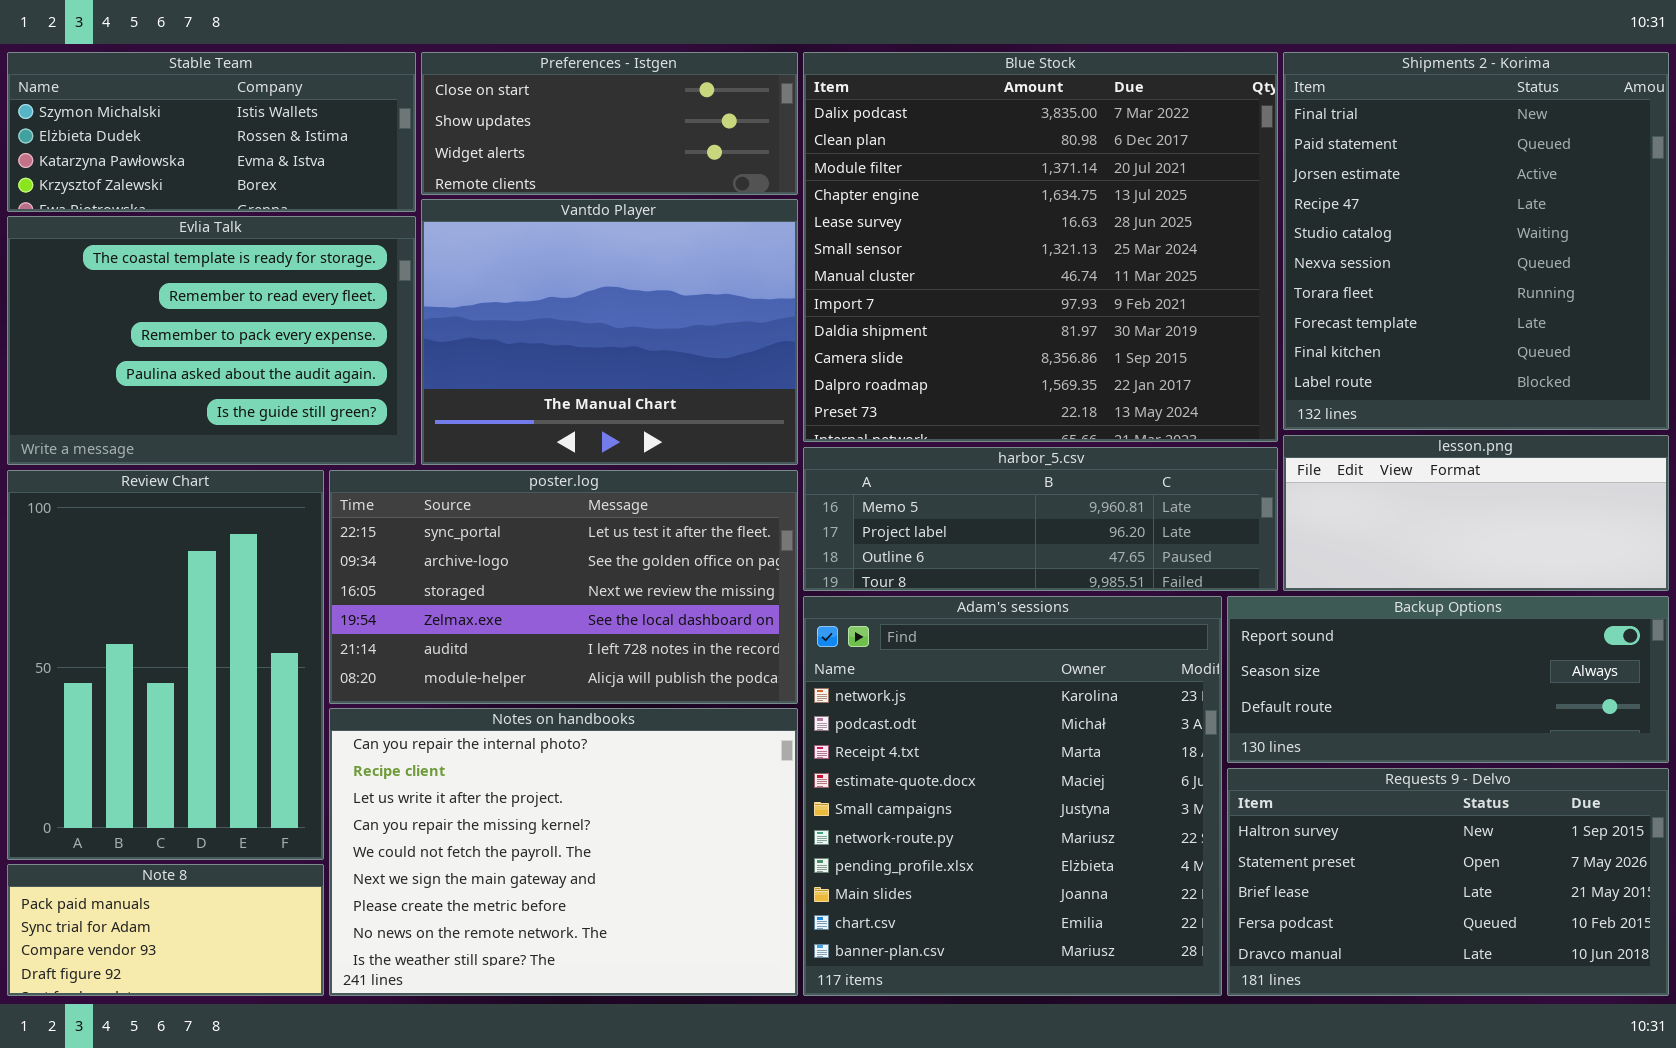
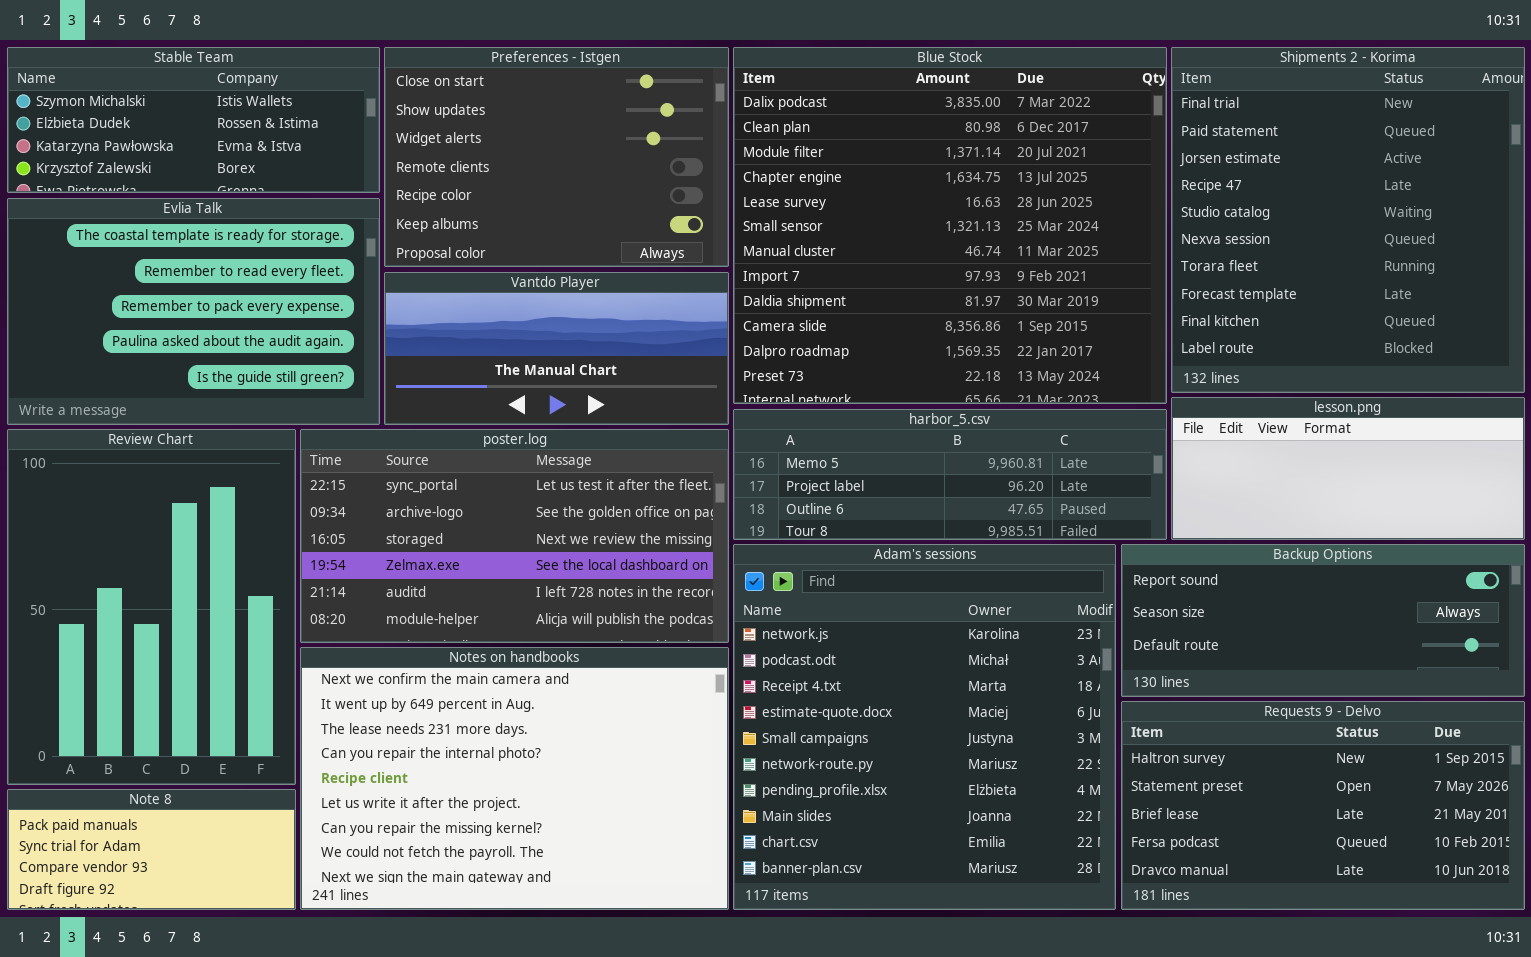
Preferences - Istgen: [421,52,798,195] -> [384,47,729,267], resized
Vantdo Player: [421,199,798,465] -> [384,272,729,425], resized
Notes on handbooks: [329,708,798,996] -> [300,647,729,910], scrolled up 3 rows

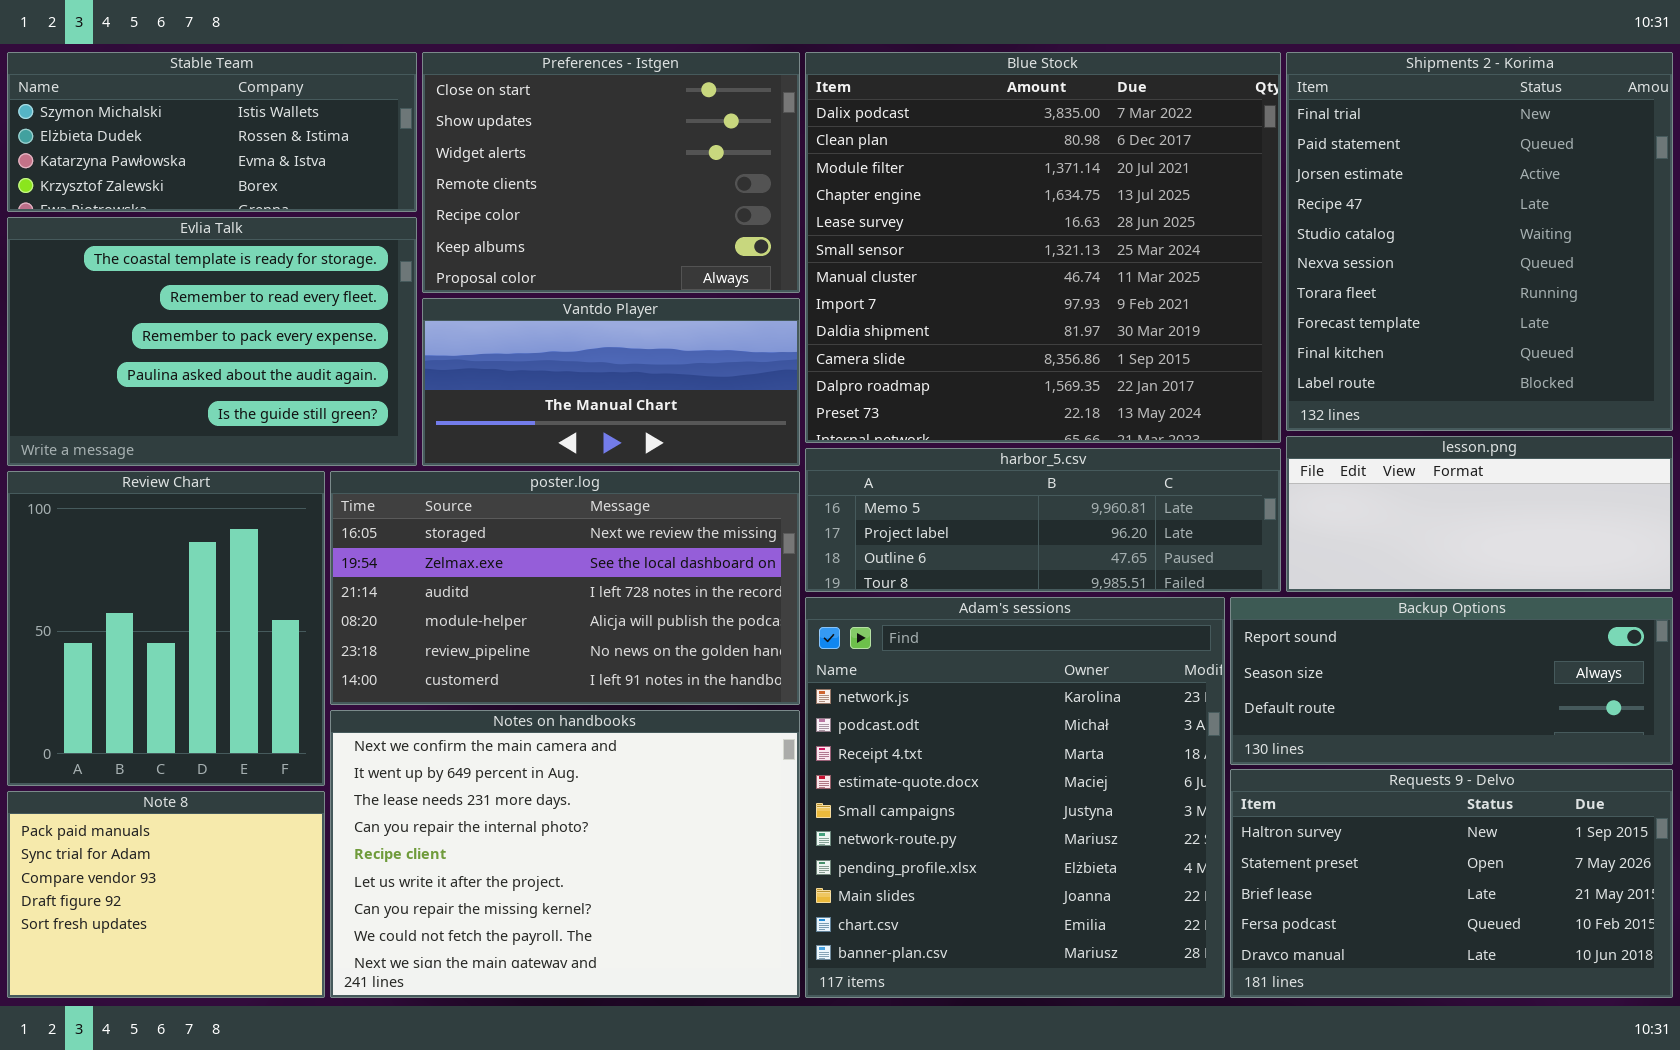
Review Chart: [7,429,296,785] -> [7,471,325,786], resized
poster.log: [300,429,729,643] -> [330,471,800,705], scrolled down 2 rows
Note 8: [7,789,296,910] -> [7,791,325,998], resized

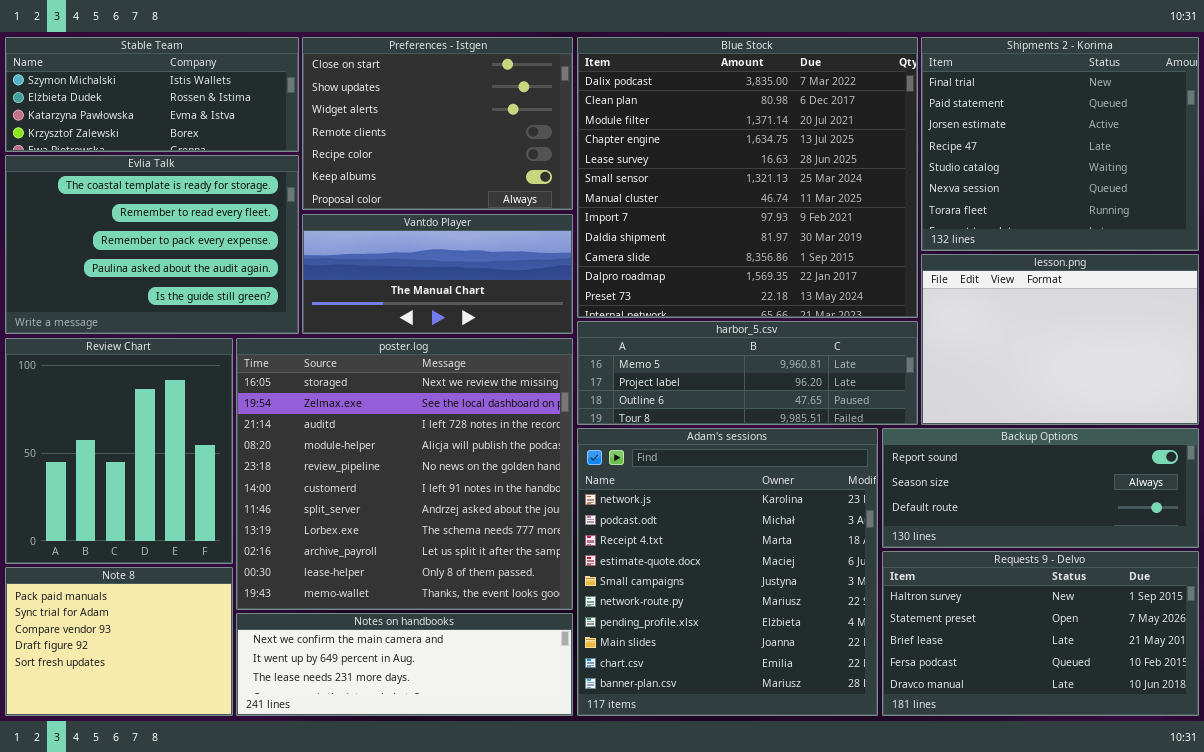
Shipments 2 - Korima: [1286,52,1673,431] -> [921,37,1199,251], resized
lesson.png: [1286,436,1673,592] -> [921,254,1199,425], resized
poster.log: [330,471,800,705] -> [236,338,573,610], resized
Notes on handbooks: [330,710,800,998] -> [236,613,573,716], resized

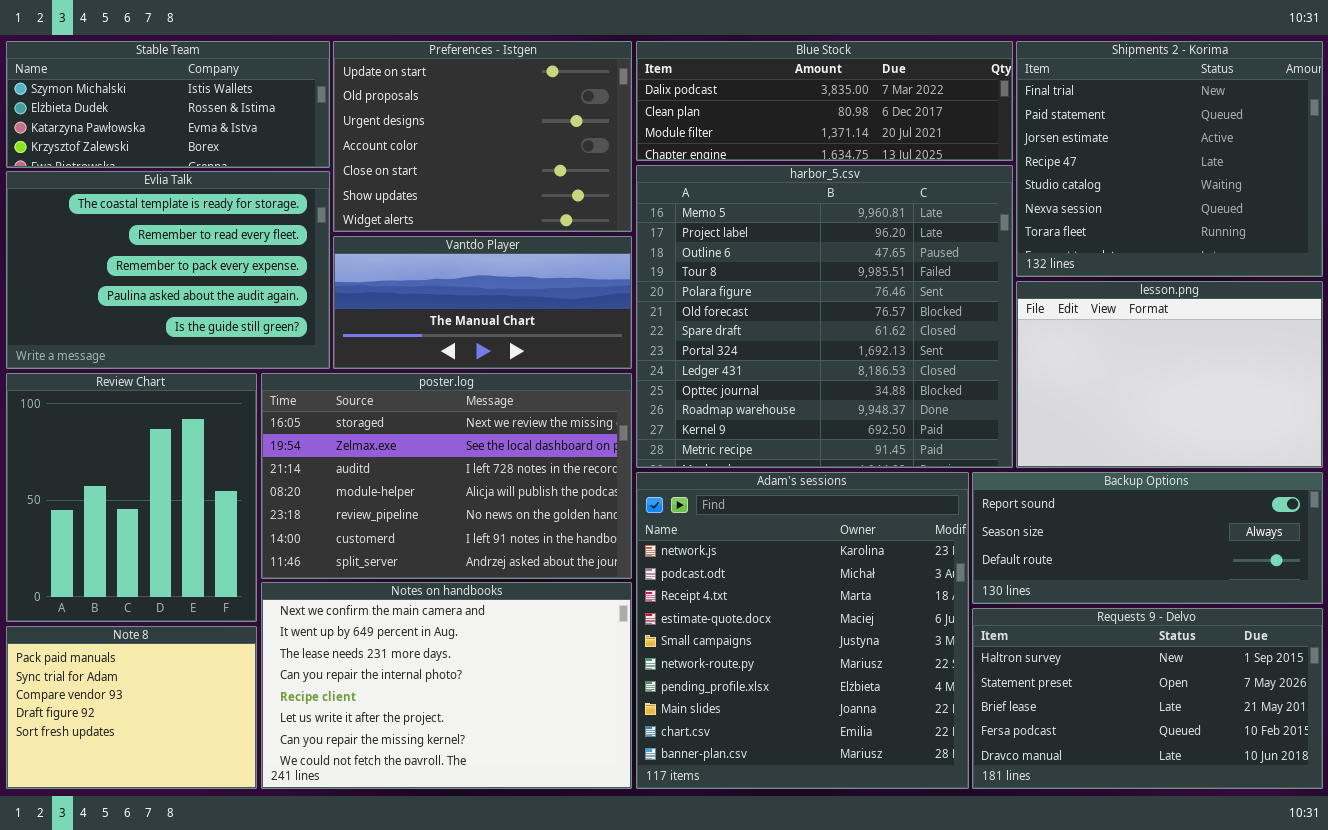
Preferences - Istgen: [302,37,573,210] -> [333,41,632,232], scrolled up 4 rows
Blue Stock: [577,37,918,318] -> [636,41,1013,161], resized
harbor_5.csv: [577,321,918,425] -> [636,165,1013,468], resized
poster.log: [236,338,573,610] -> [261,373,632,579], resized
Notes on handbooks: [236,613,573,716] -> [261,582,632,789], resized

